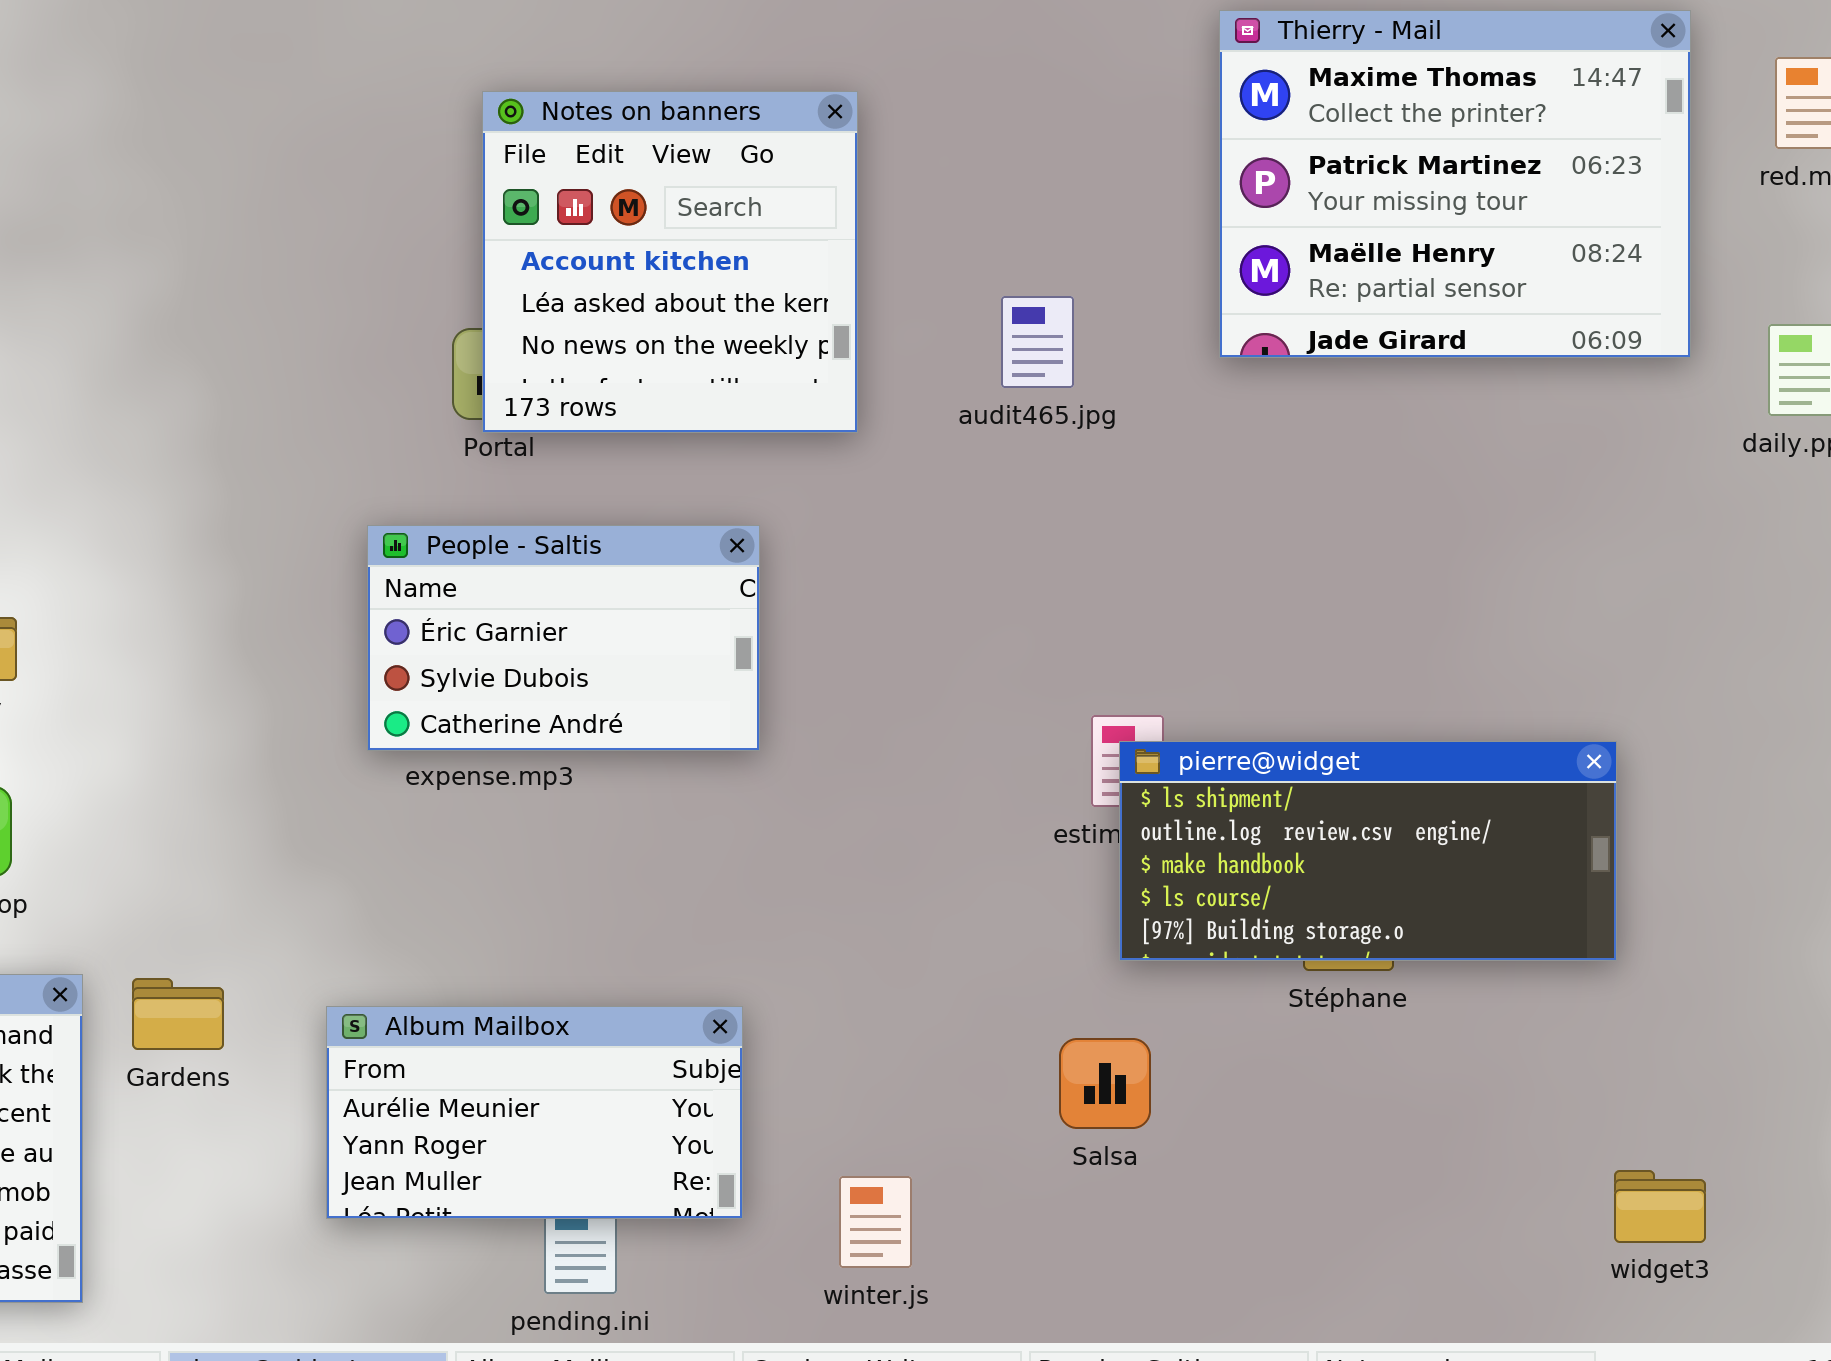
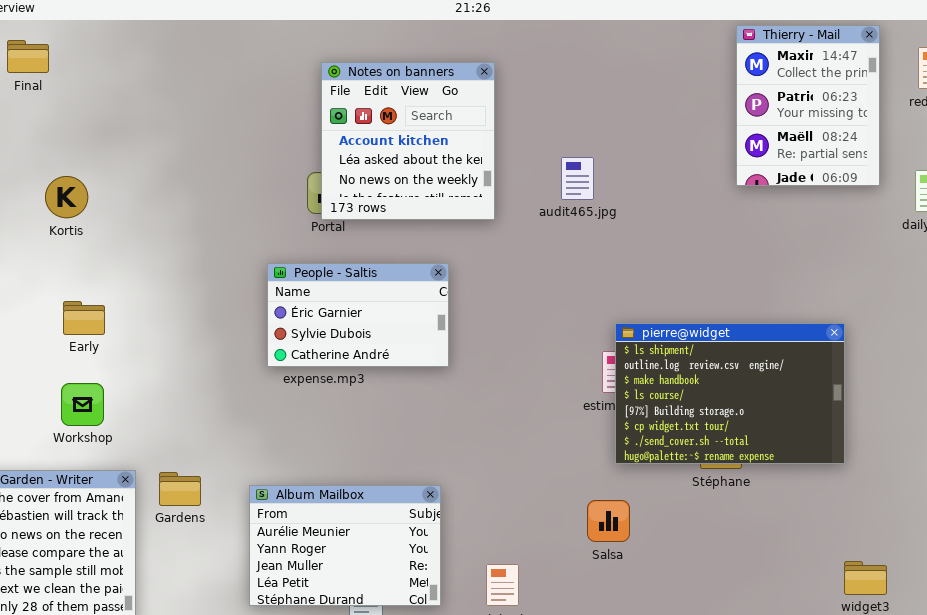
Thierry - Mail: [1219,10,1691,358] -> [736,25,880,186], resized
pierre@widget: [1119,741,1617,961] -> [615,323,845,464], resized
Album Mailbox: [326,1006,743,1219] -> [249,485,441,606], resized

